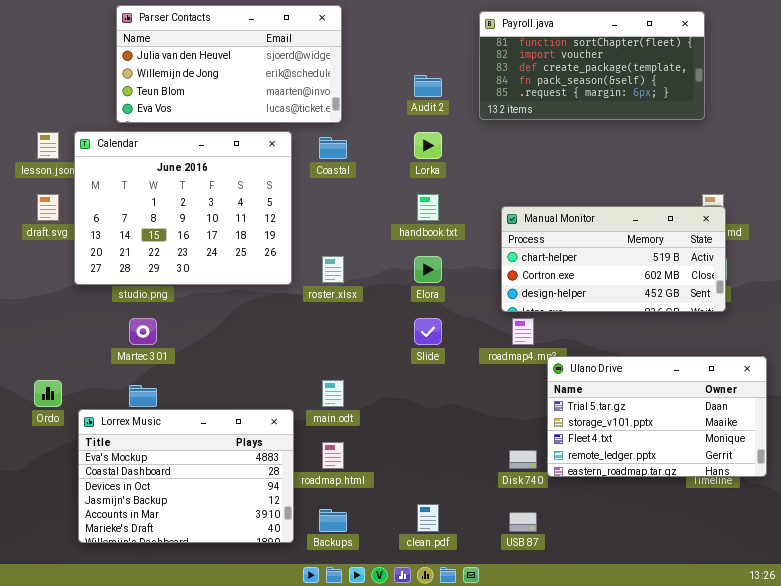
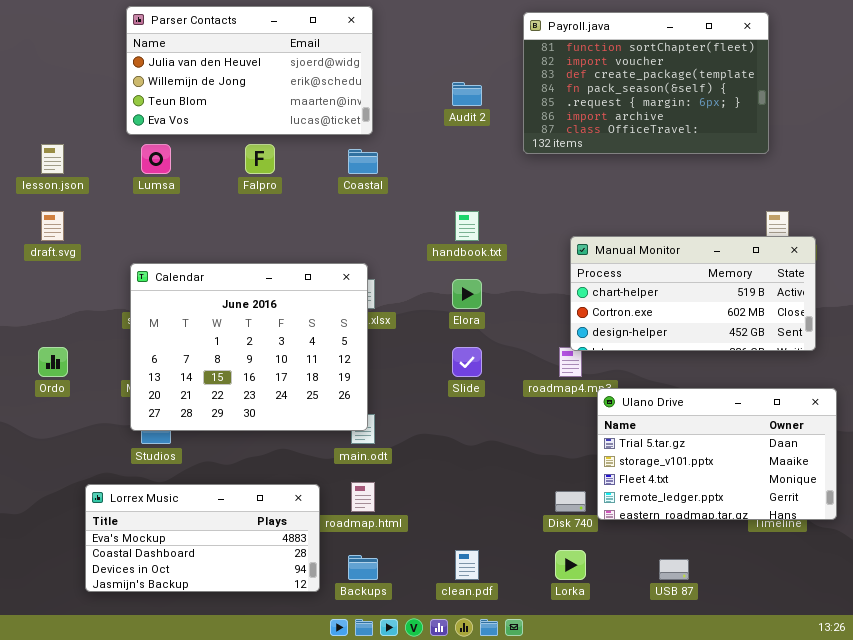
Payroll.java: [479,11,705,120] -> [523,12,769,154], resized
Calendar: [74,131,292,285] -> [130,263,368,431], moved
Lorka: [414,132,442,159] -> [555,550,586,580], moved
Manual Monitor: [501,206,726,312] -> [570,236,816,351], moved
Ordo: [34,380,62,407] -> [38,347,68,377], moved
Lorrex Music: [78,409,294,543] -> [85,484,320,592], resized
USB 87: [509,512,537,532] -> [659,559,689,580], moved

